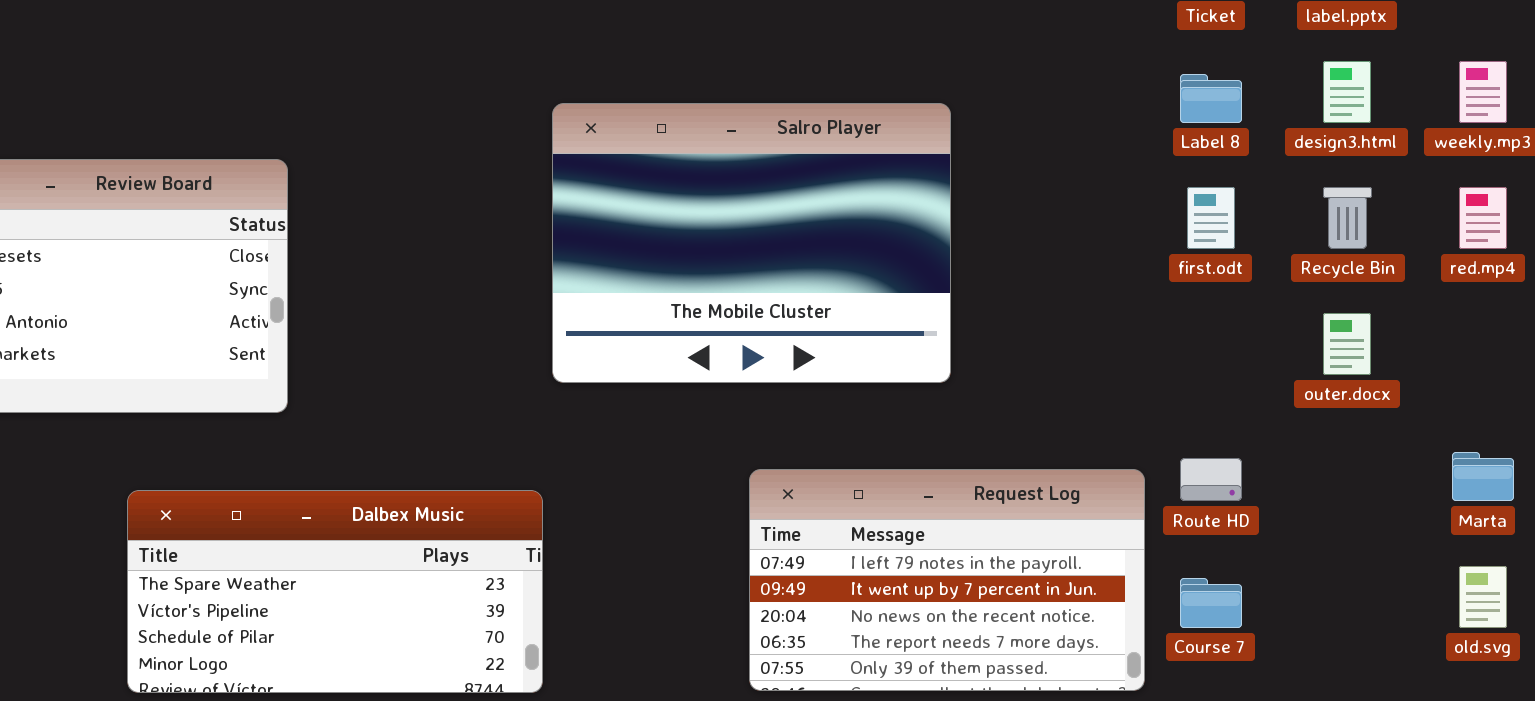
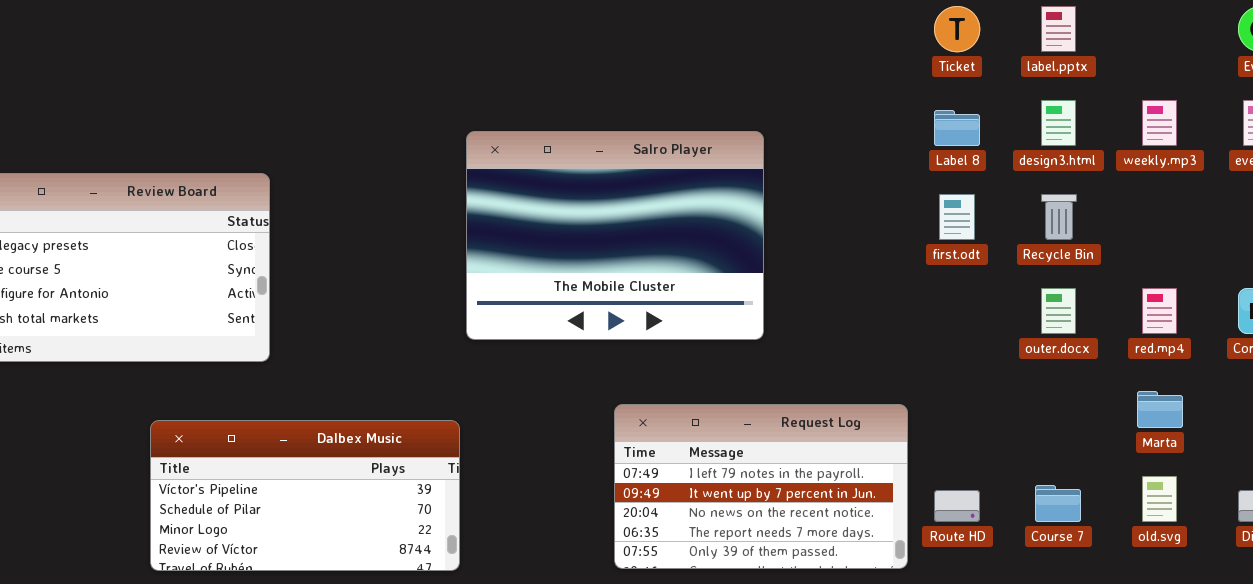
red.mp4: [1459,187,1507,249] -> [1142,288,1177,334], moved
Route HD: [1180,458,1242,501] -> [934,490,980,522], moved
Dalbex Music: [127,490,543,693] -> [150,420,460,571], scrolled down 1 row
Course 7: [1180,578,1242,628] -> [1035,485,1081,522], moved

